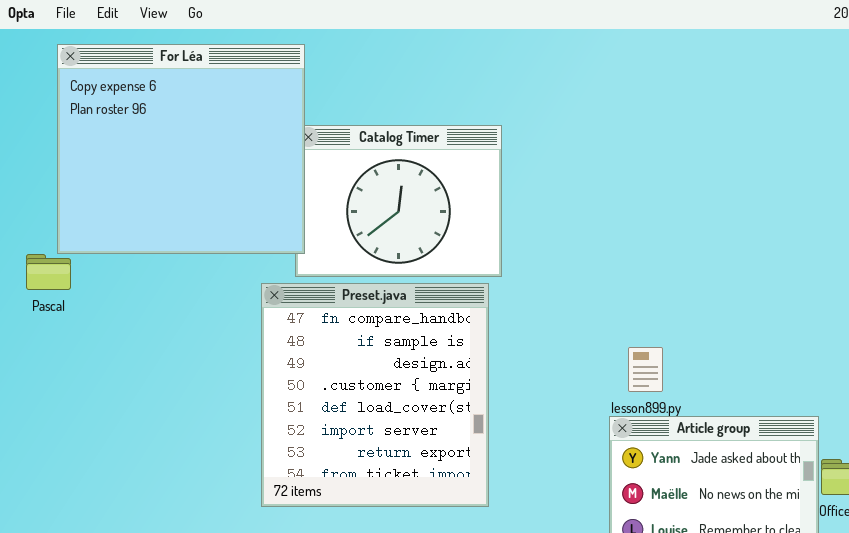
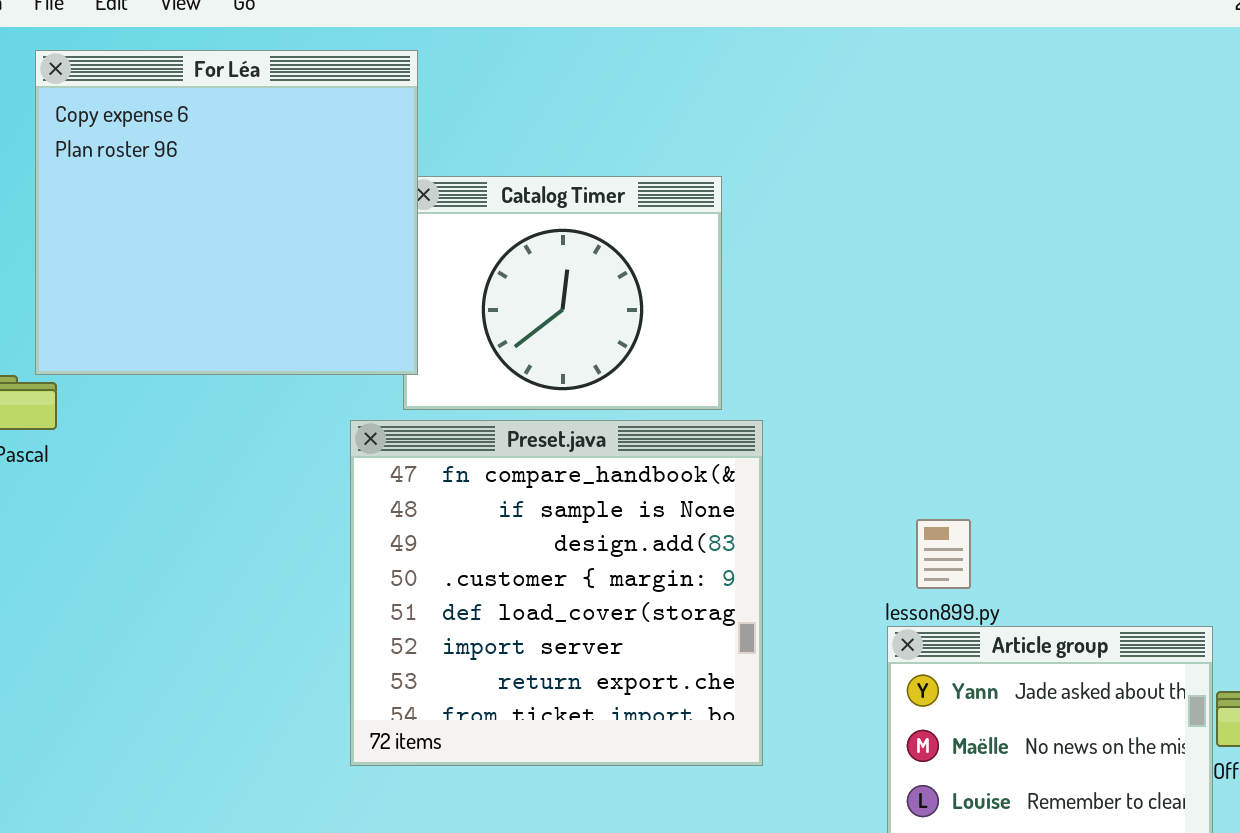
Preset.java: [261,283,489,507] -> [350,420,763,766], resized

